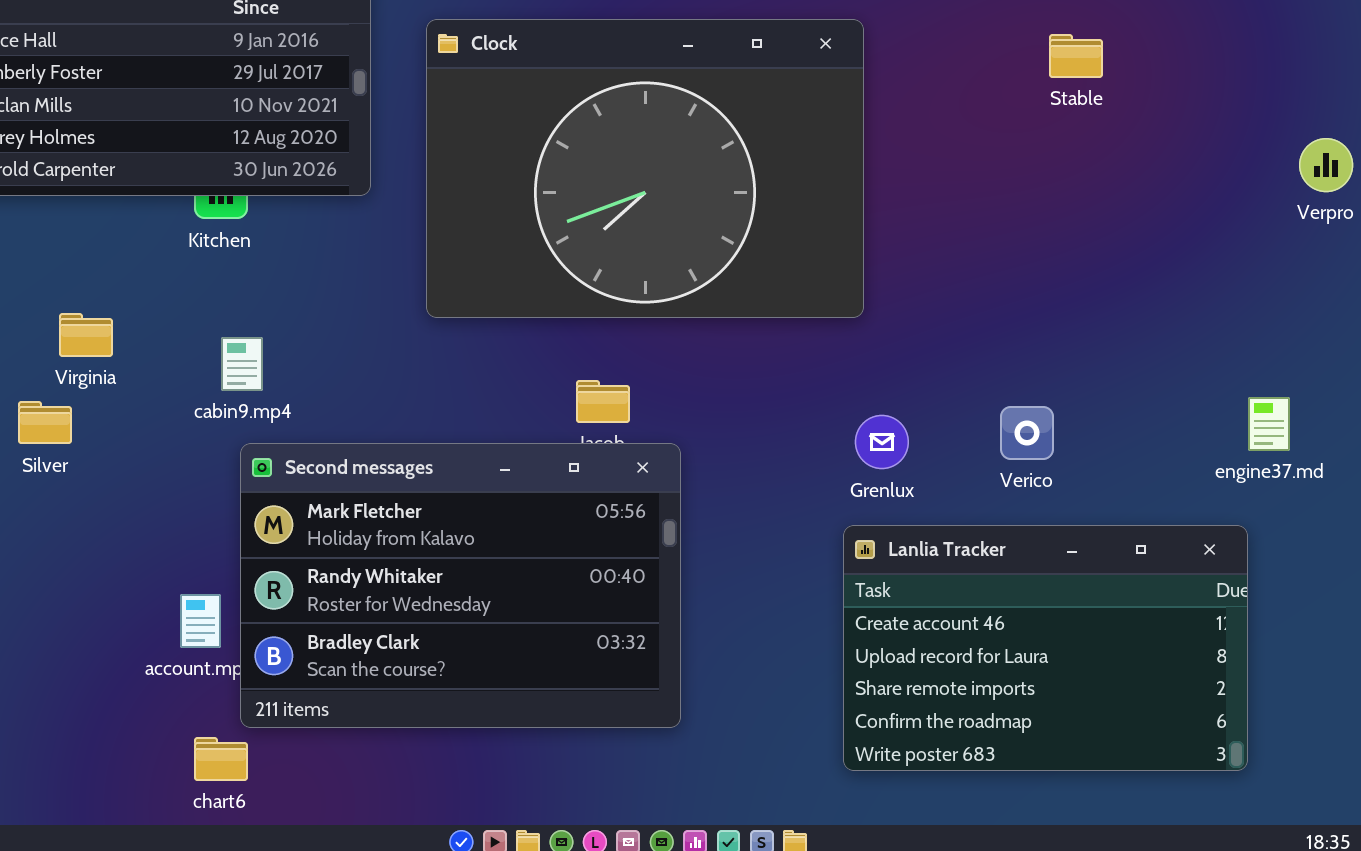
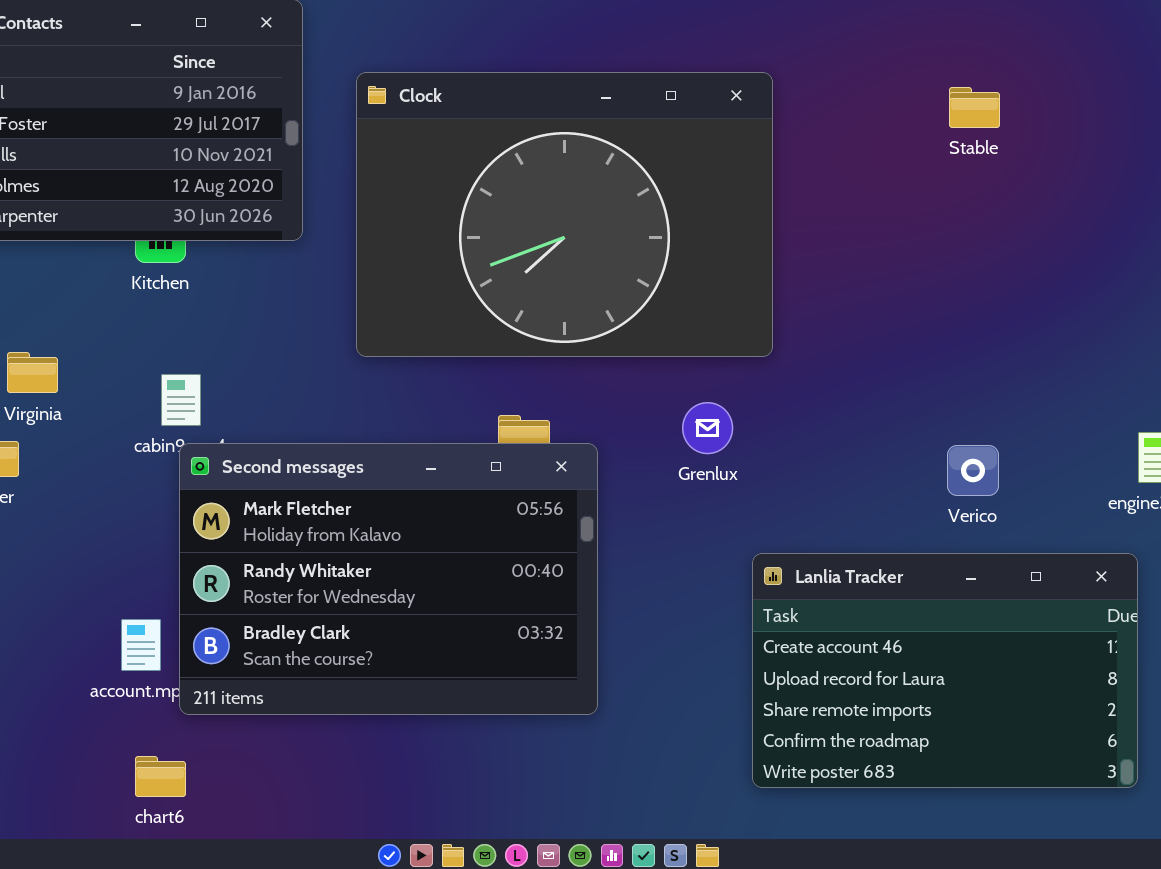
Verico: [1000,406,1054,460] -> [947,445,999,496], moved
Grenlux: [855,415,909,469] -> [682,402,733,454], moved
Second messages: [240,443,681,728] -> [179,443,598,715], moved

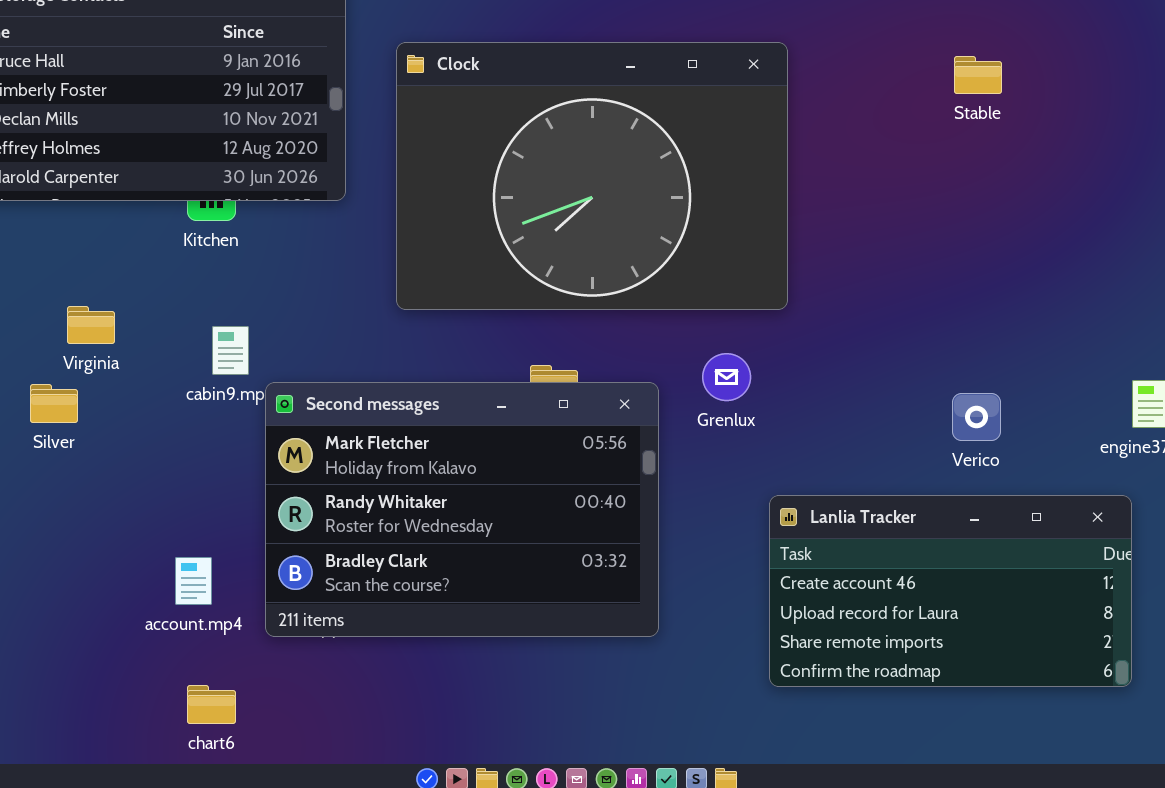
Second messages: [179,443,598,715] -> [265,382,659,637], moved
Lanlia Tracker: [752,553,1138,788] -> [769,495,1132,687], resized

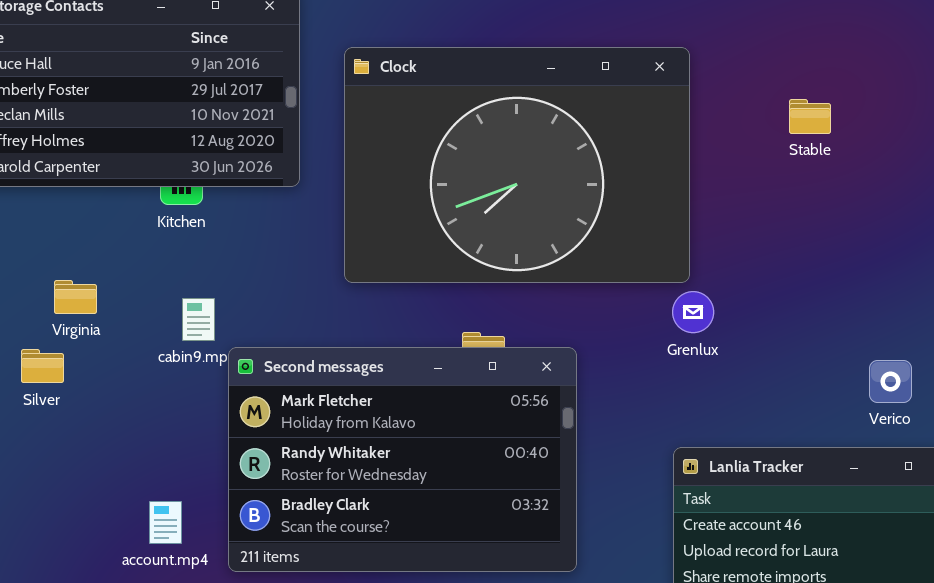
Stable: [954,56,1002,94] -> [789,99,831,134], moved
Grenlux: [702,353,751,401] -> [672,291,714,333], moved
Verico: [952,393,1001,441] -> [869,360,912,403], moved

